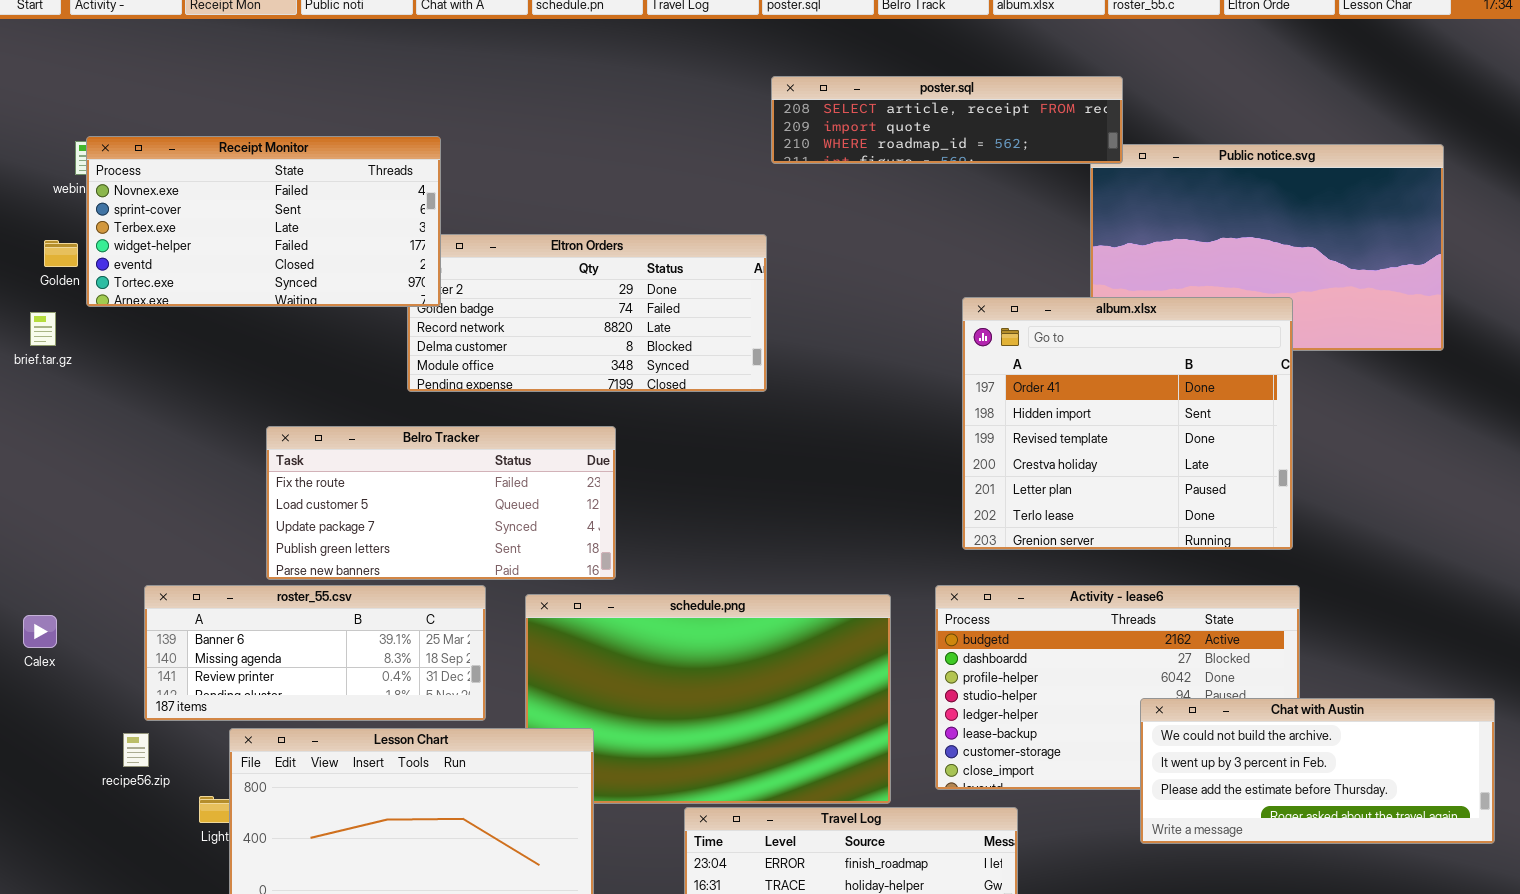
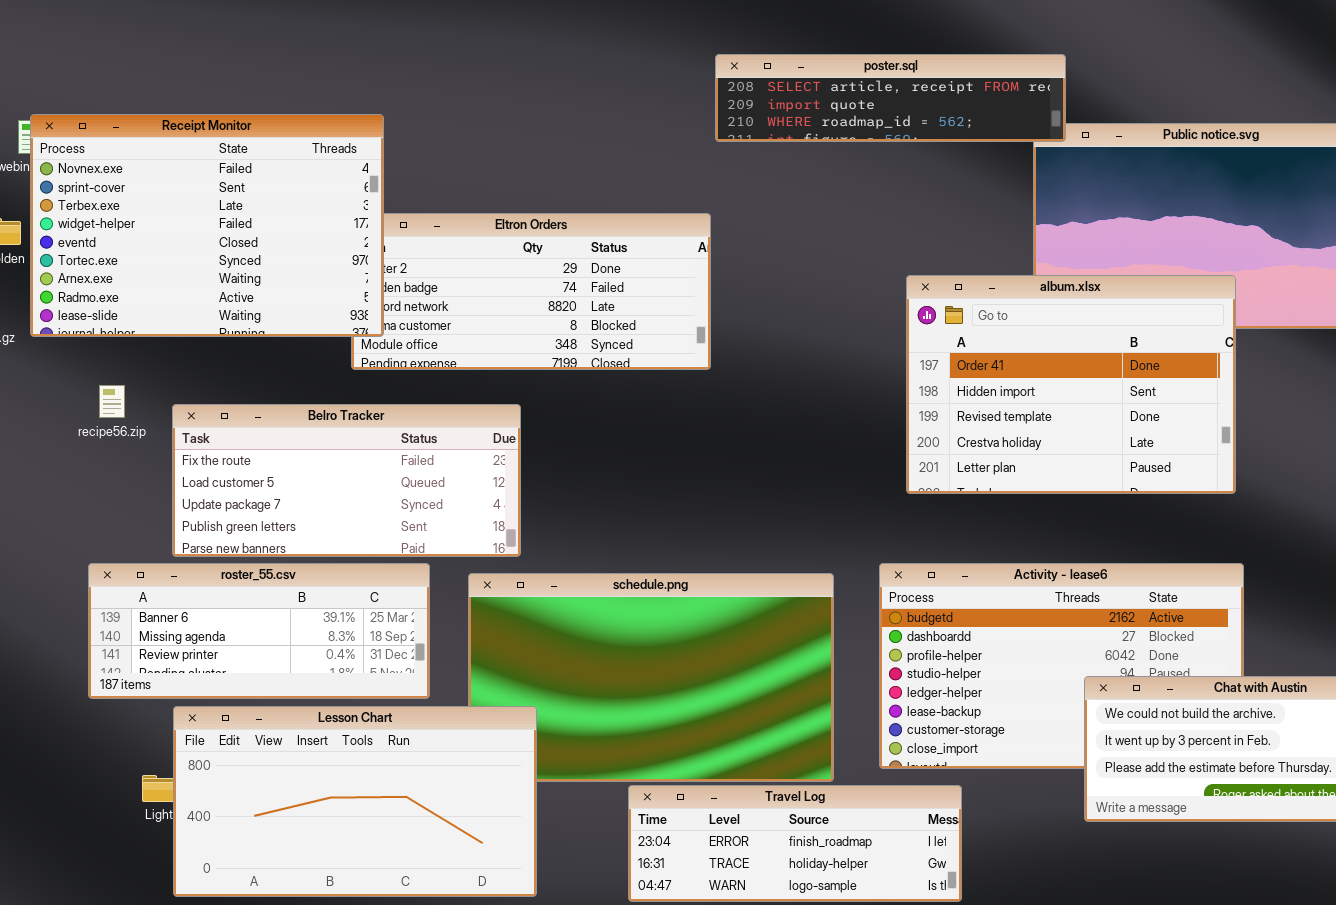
Receipt Monitor: [86,136,441,307] -> [30,114,384,337], resized
album.xlsx: [962,297,1293,550] -> [906,275,1236,494], resized
Belro Tracker: [266,426,616,580] -> [172,404,521,557], moved
recipe56.zip: [123,733,149,767] -> [99,385,125,418], moved

